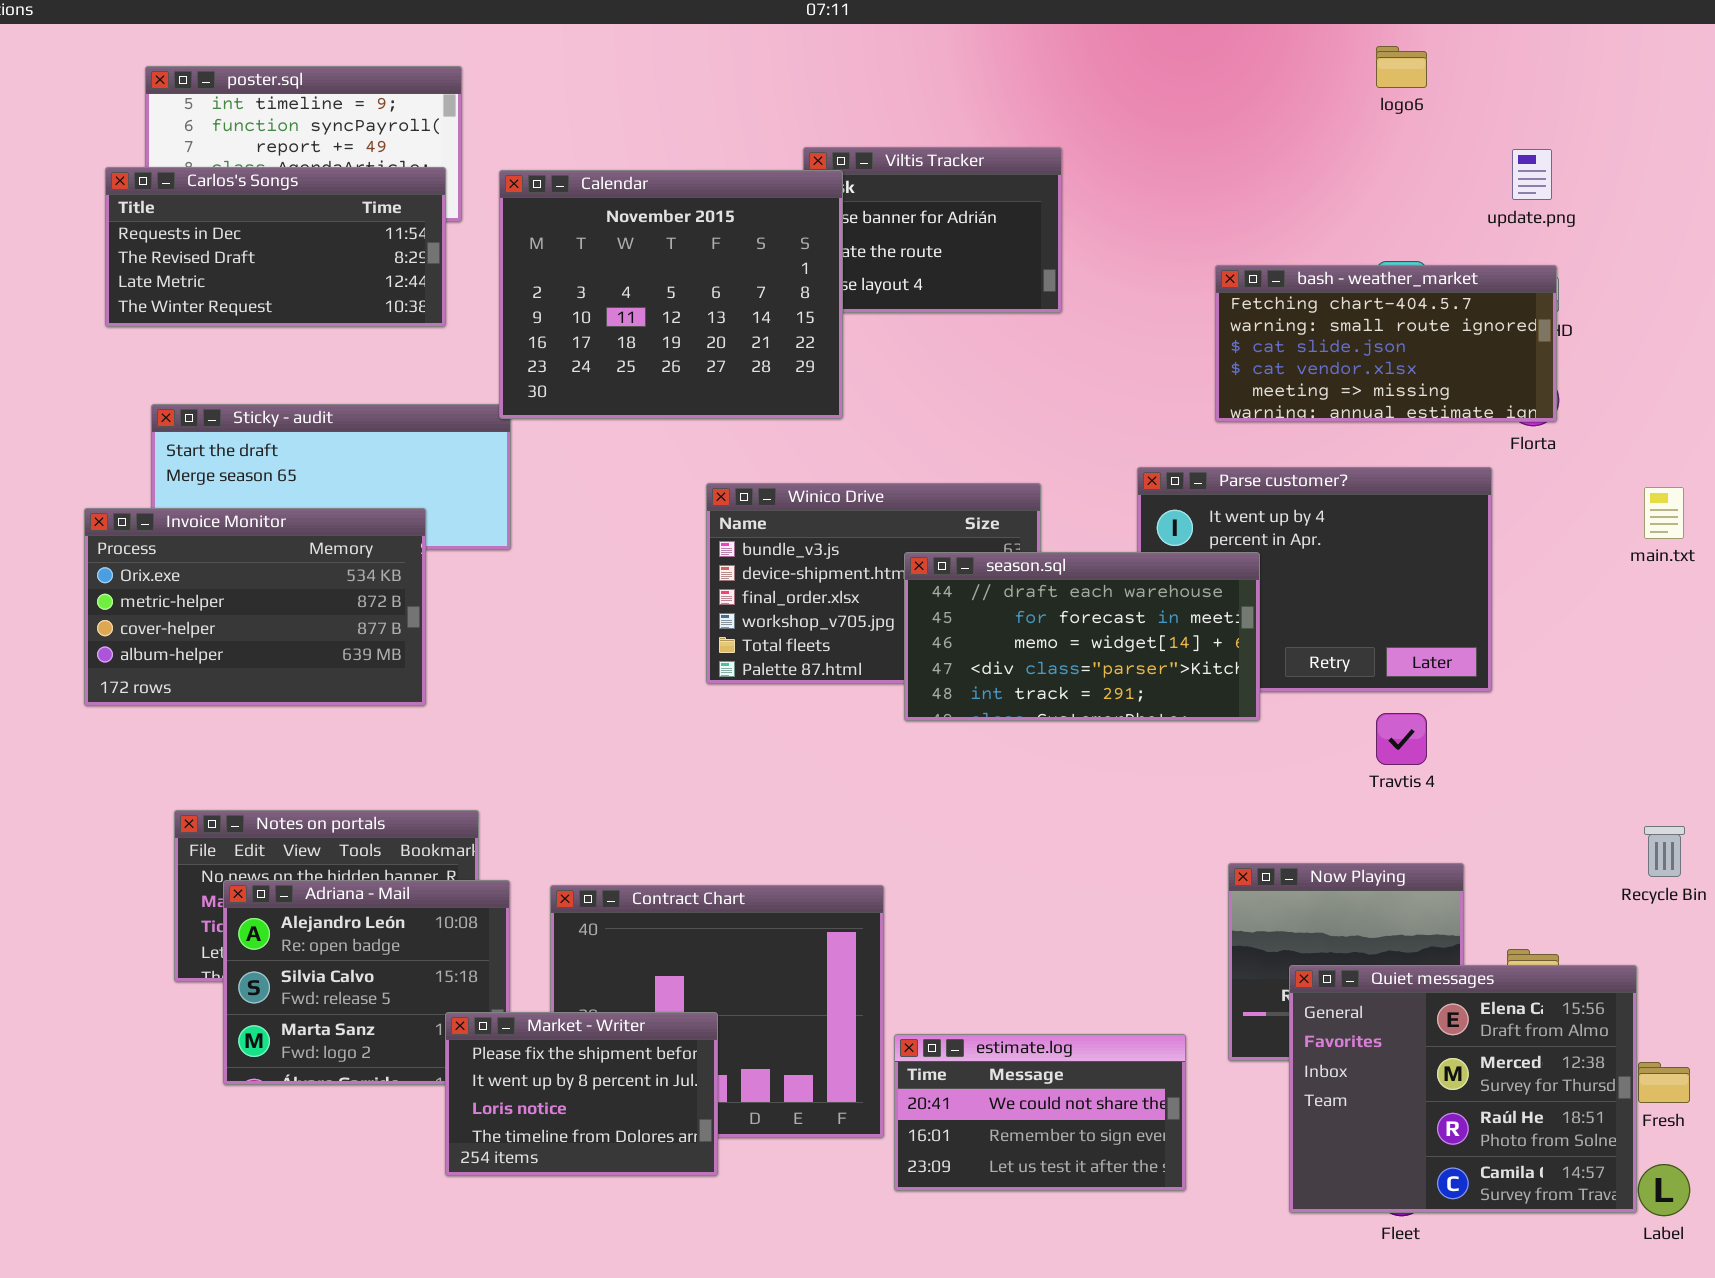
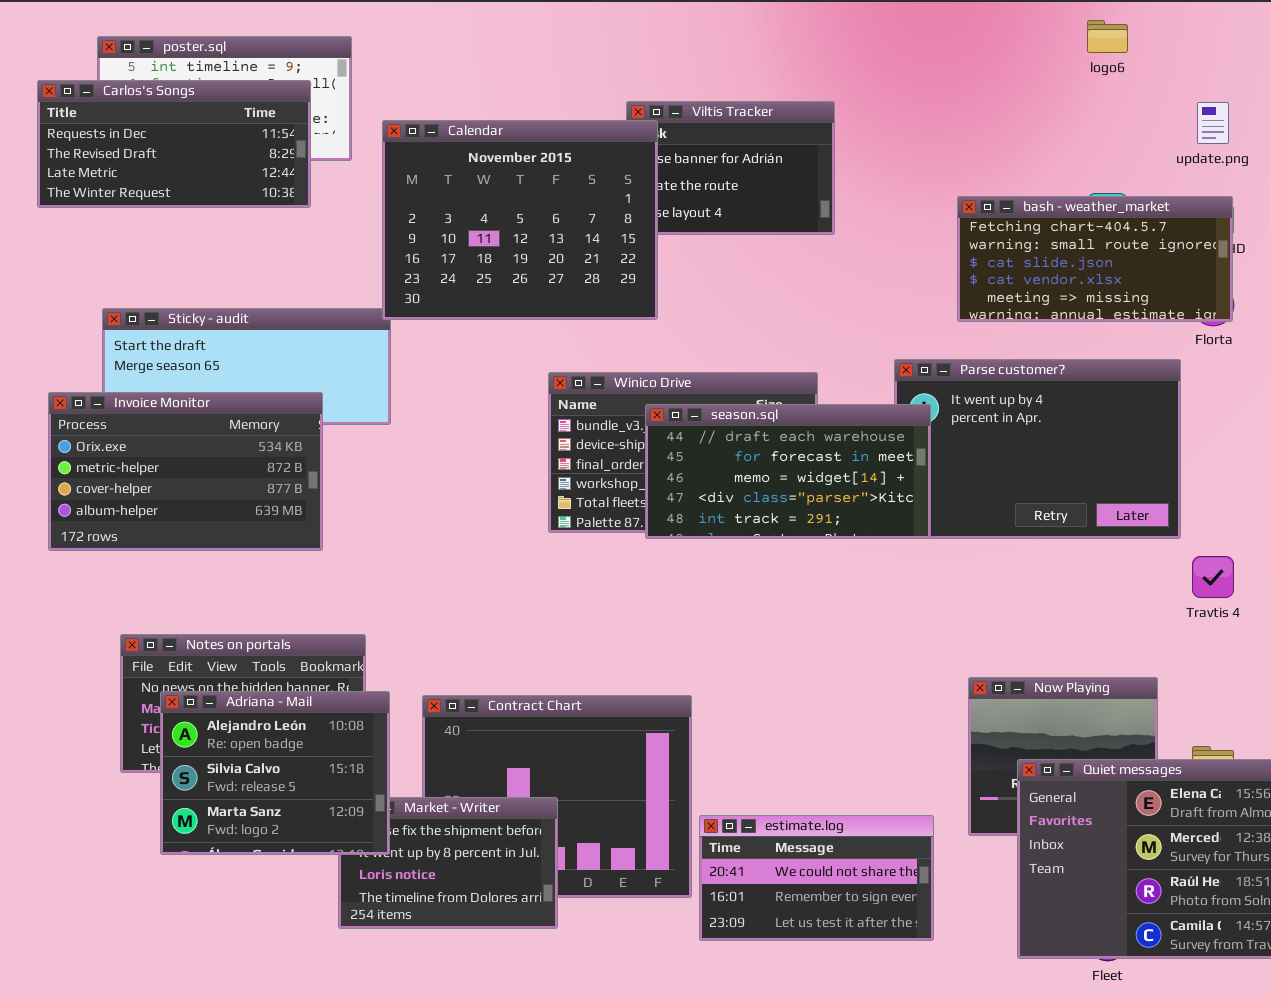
Carlos's Songs: [105,167,446,327] -> [37,80,311,208], moved
season.sql: [904,552,1260,721] -> [645,404,931,539], moved
Travtis 4: [1376,713,1427,765] -> [1192,556,1234,598], moved
Adriana - Mail: [223,880,510,1085] -> [160,691,390,855], raised

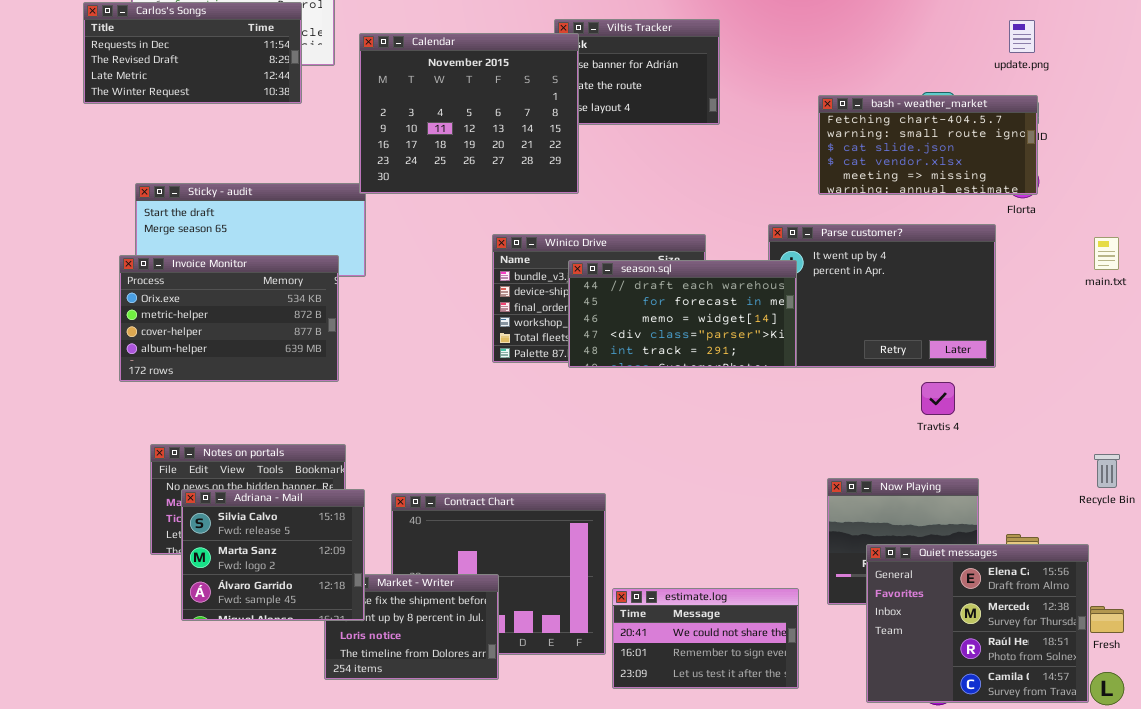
Invoice Monitor: [48,392,323,551] -> [119,255,339,382], moved
Travtis 4: [1192,556,1234,598] -> [921,382,955,415], moved
Adriana - Mail: [160,691,390,855] -> [181,489,365,621], scrolled down 1 row

